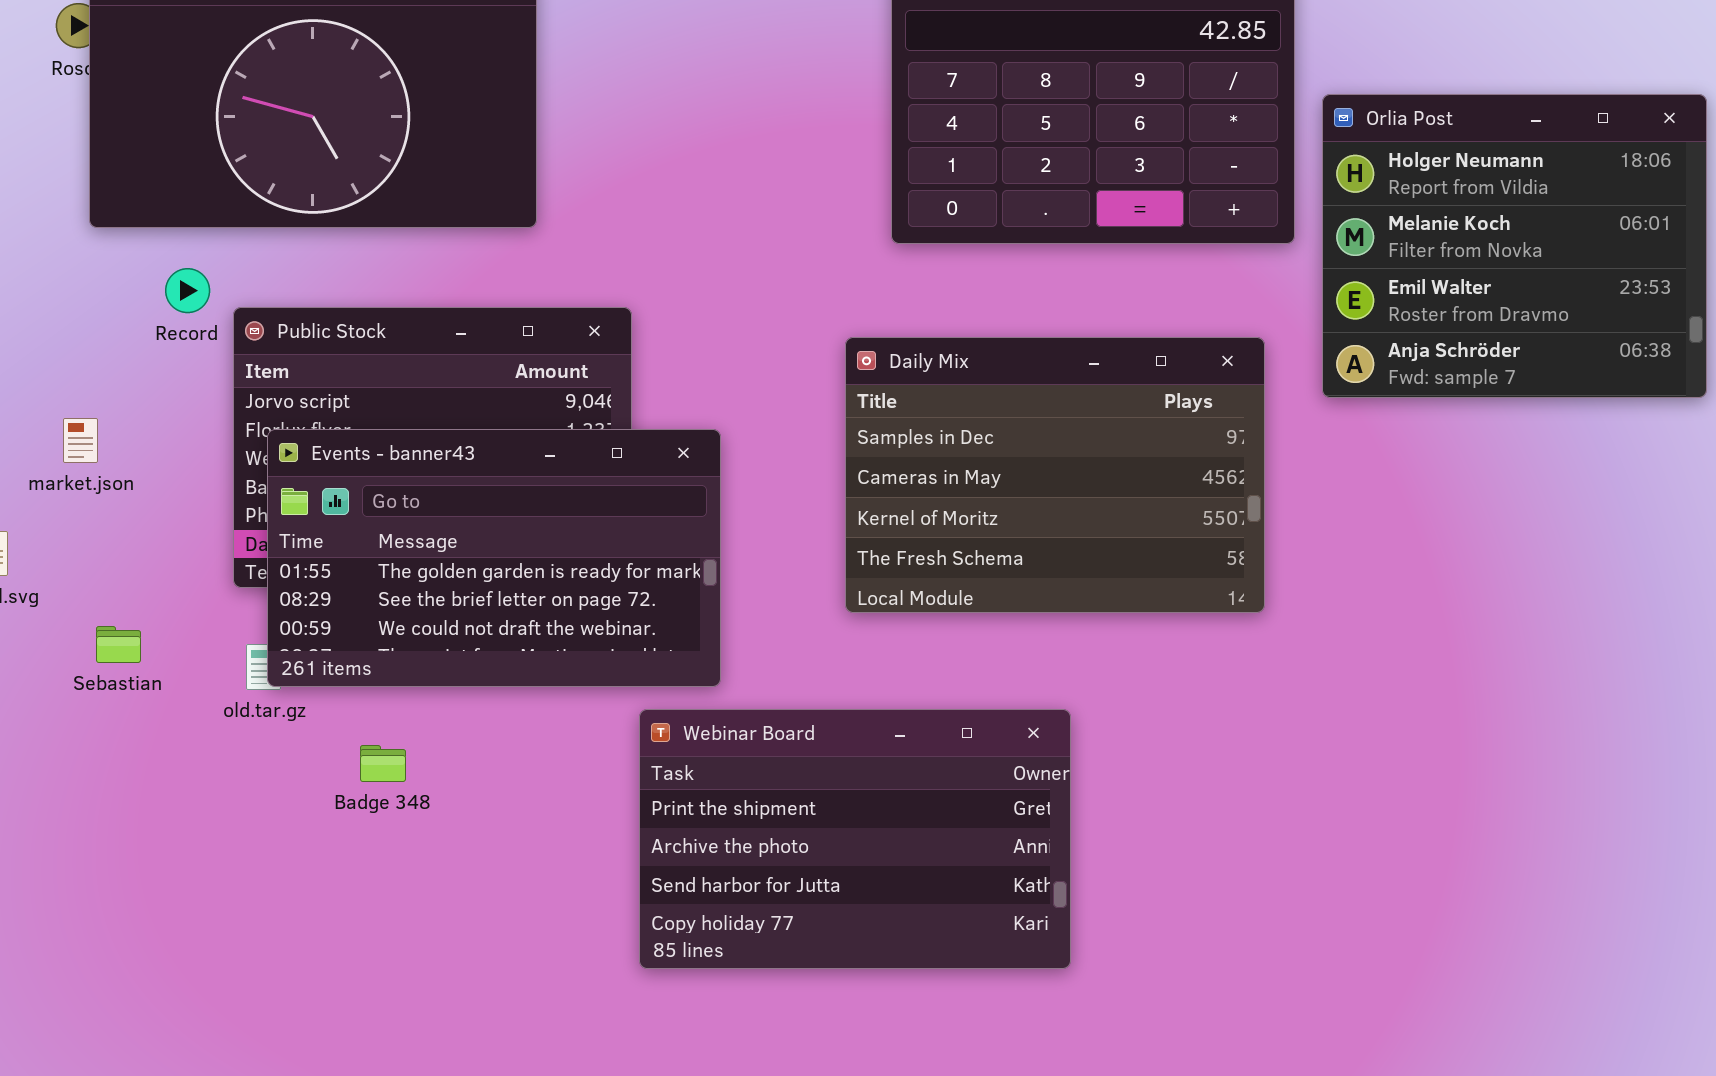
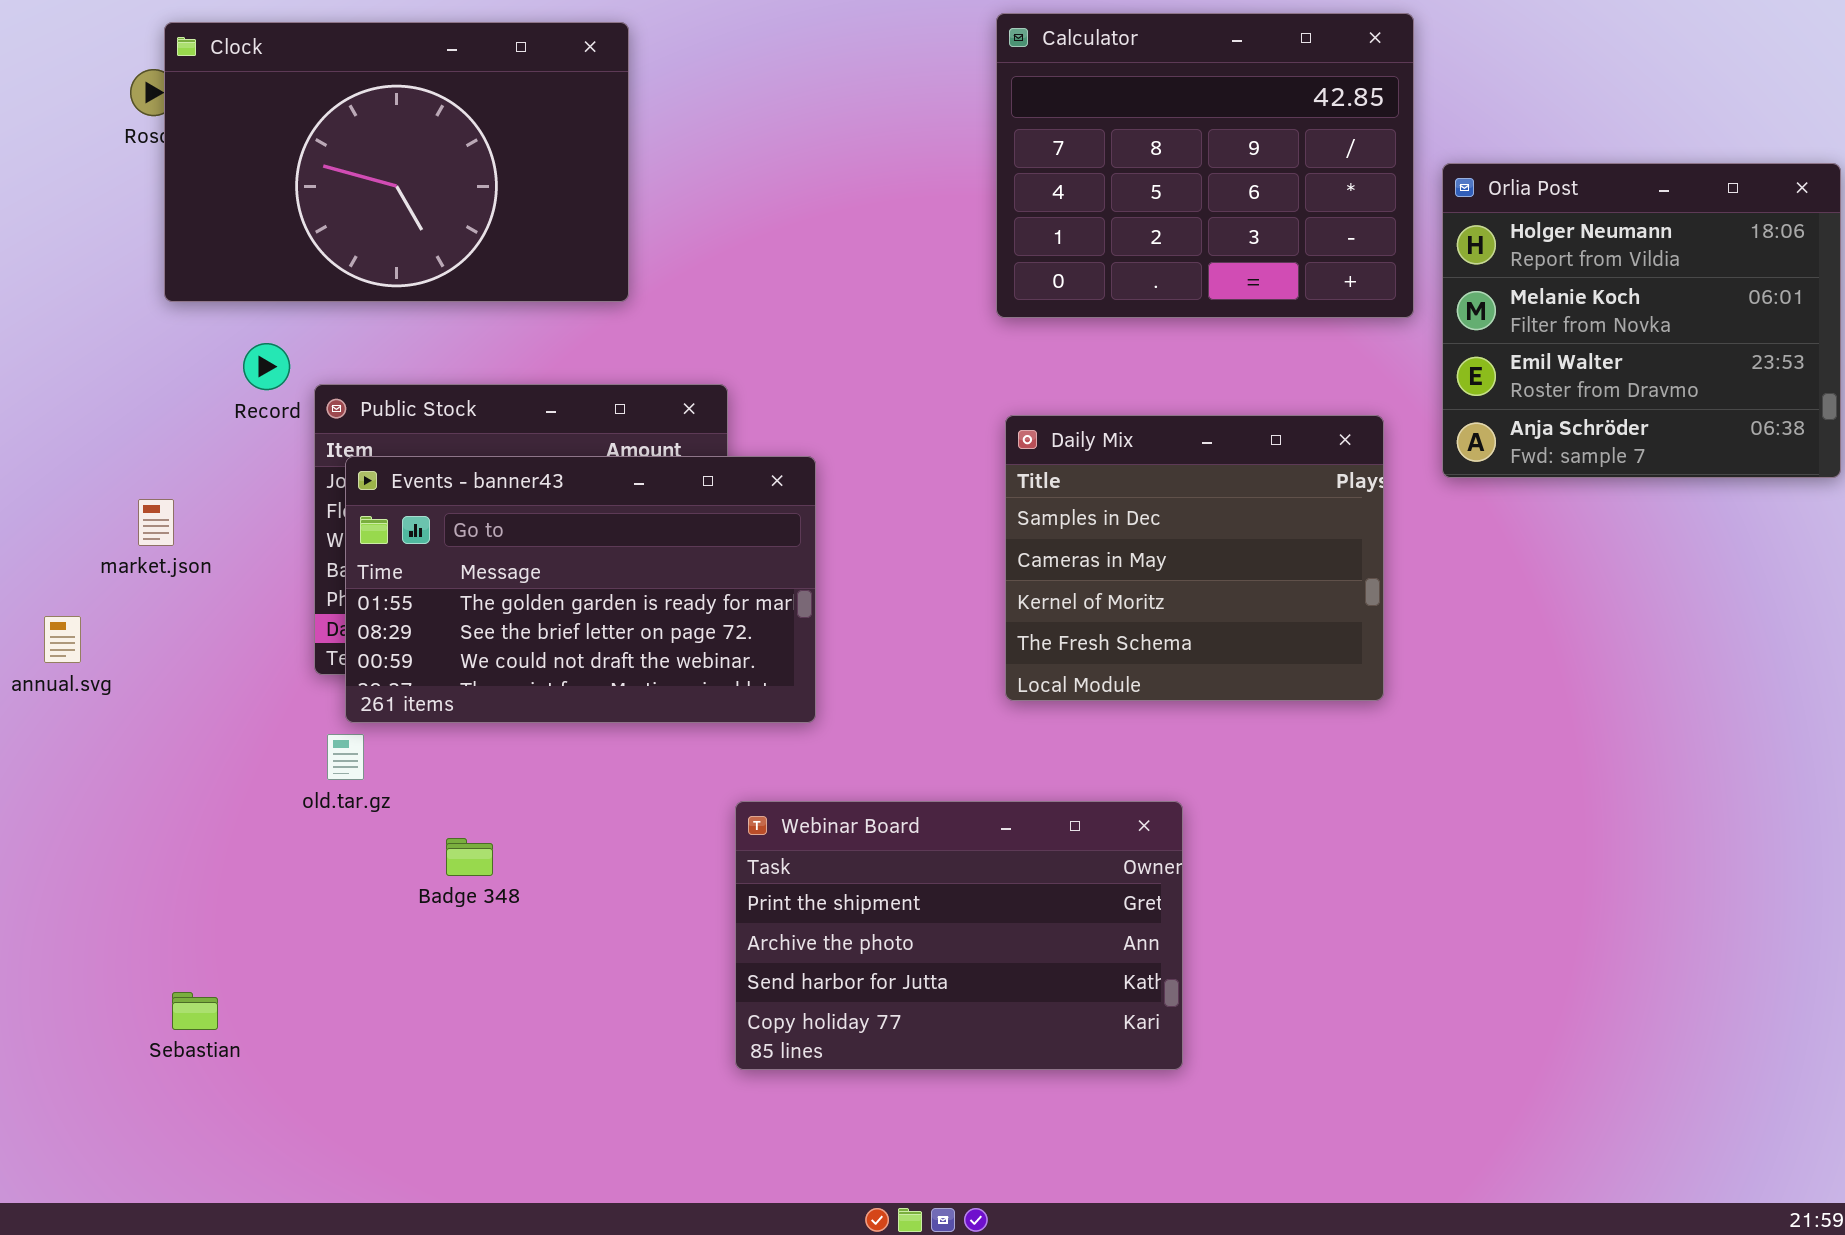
Daily Mix: [845,337,1265,613] -> [1005,415,1384,701], resized
Events - banner43: [267,429,721,687] -> [345,456,816,723], moved
Sebastian: [96,626,141,663] -> [172,992,218,1030], moved

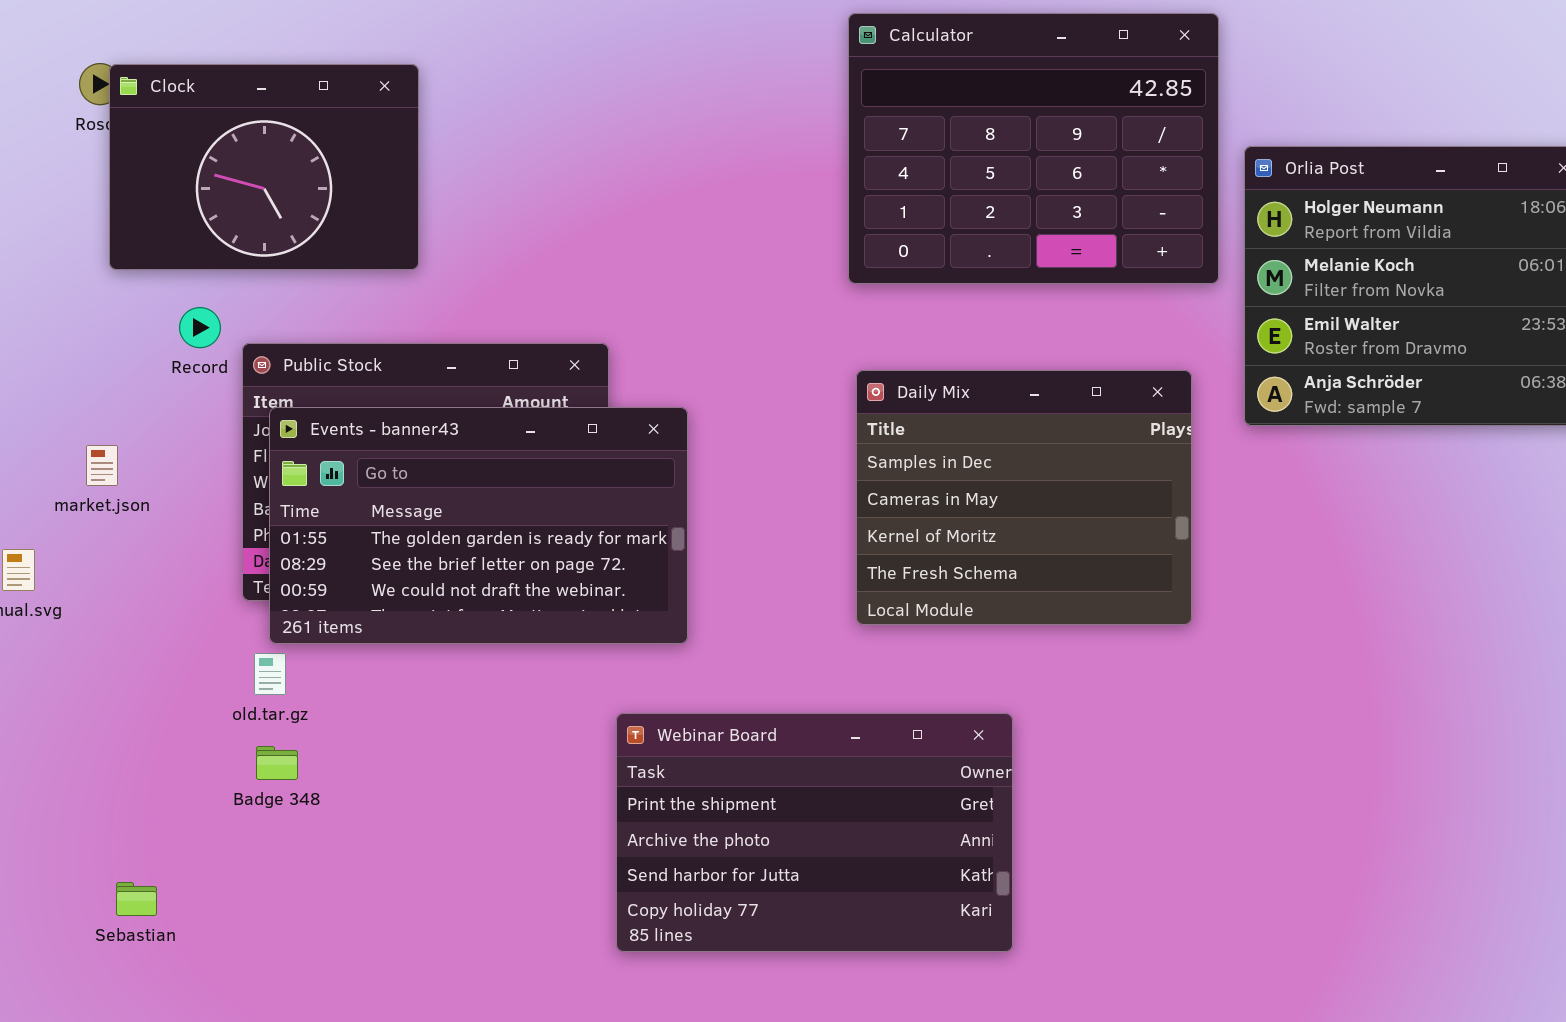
Clock: [164,22,629,302] -> [109,64,419,270], resized
Badge 348: [446,838,493,876] -> [256,746,298,780], moved

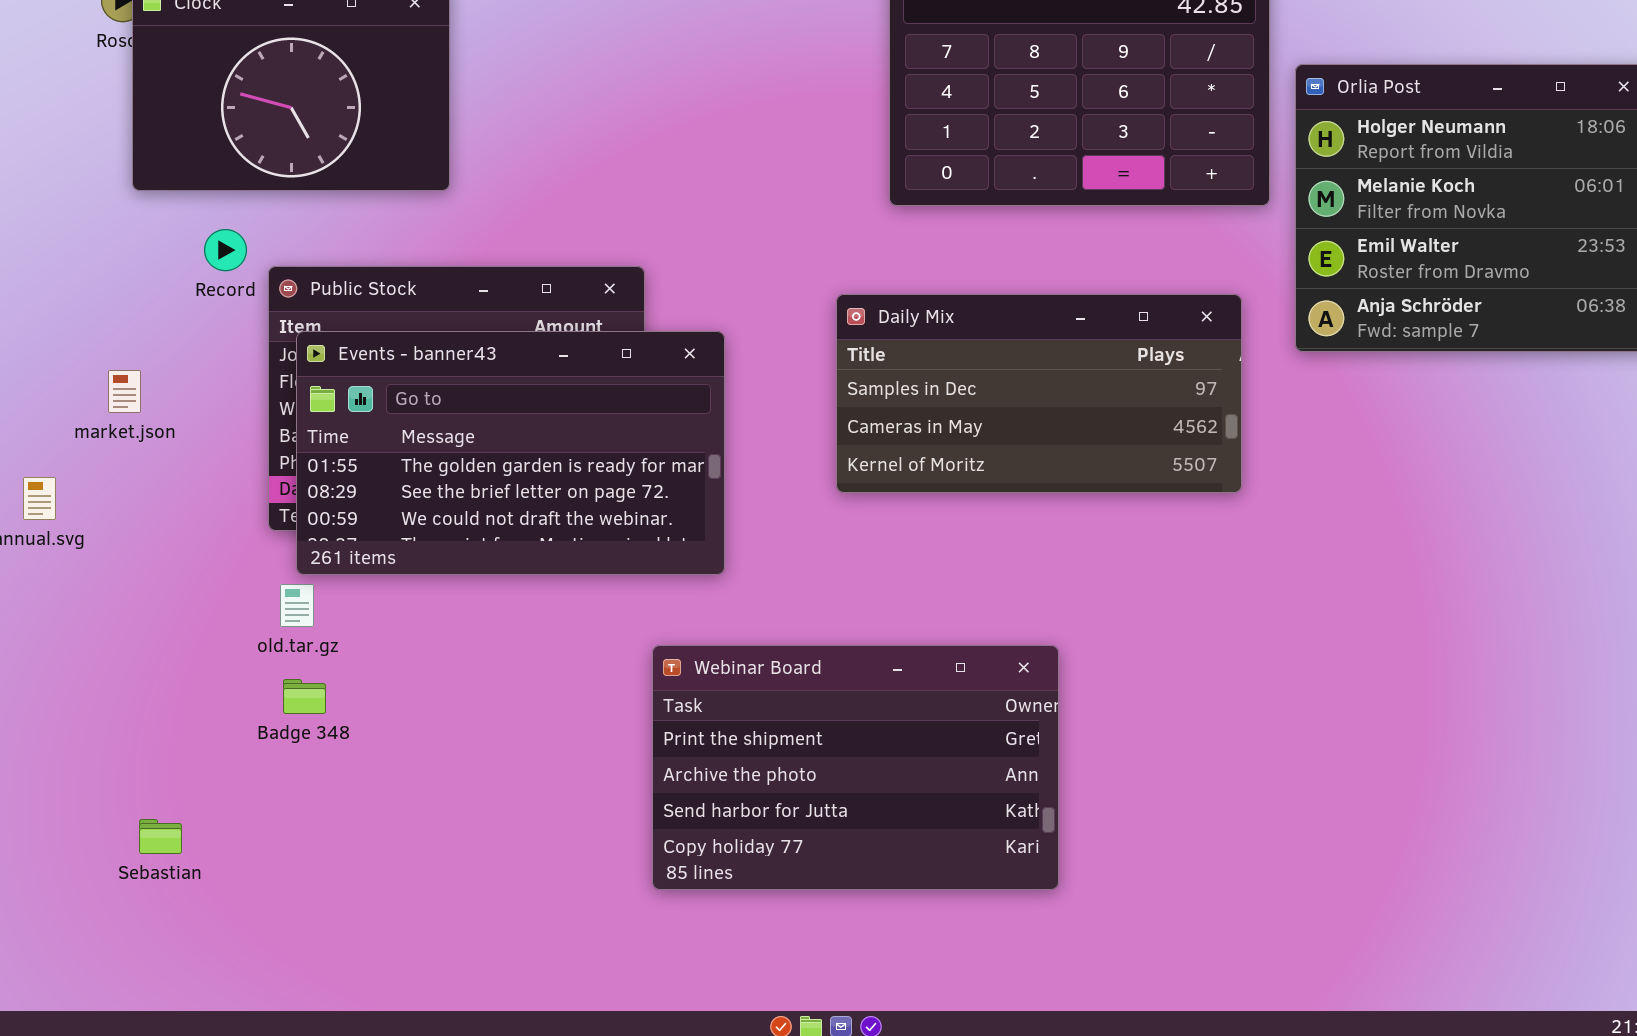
Daily Mix: [856,370,1192,625] -> [836,294,1242,493], resized

